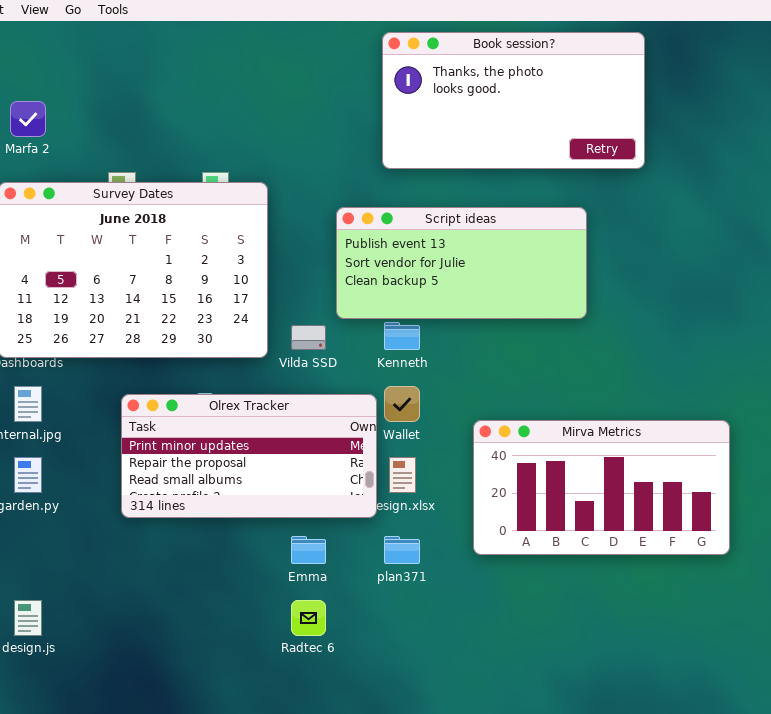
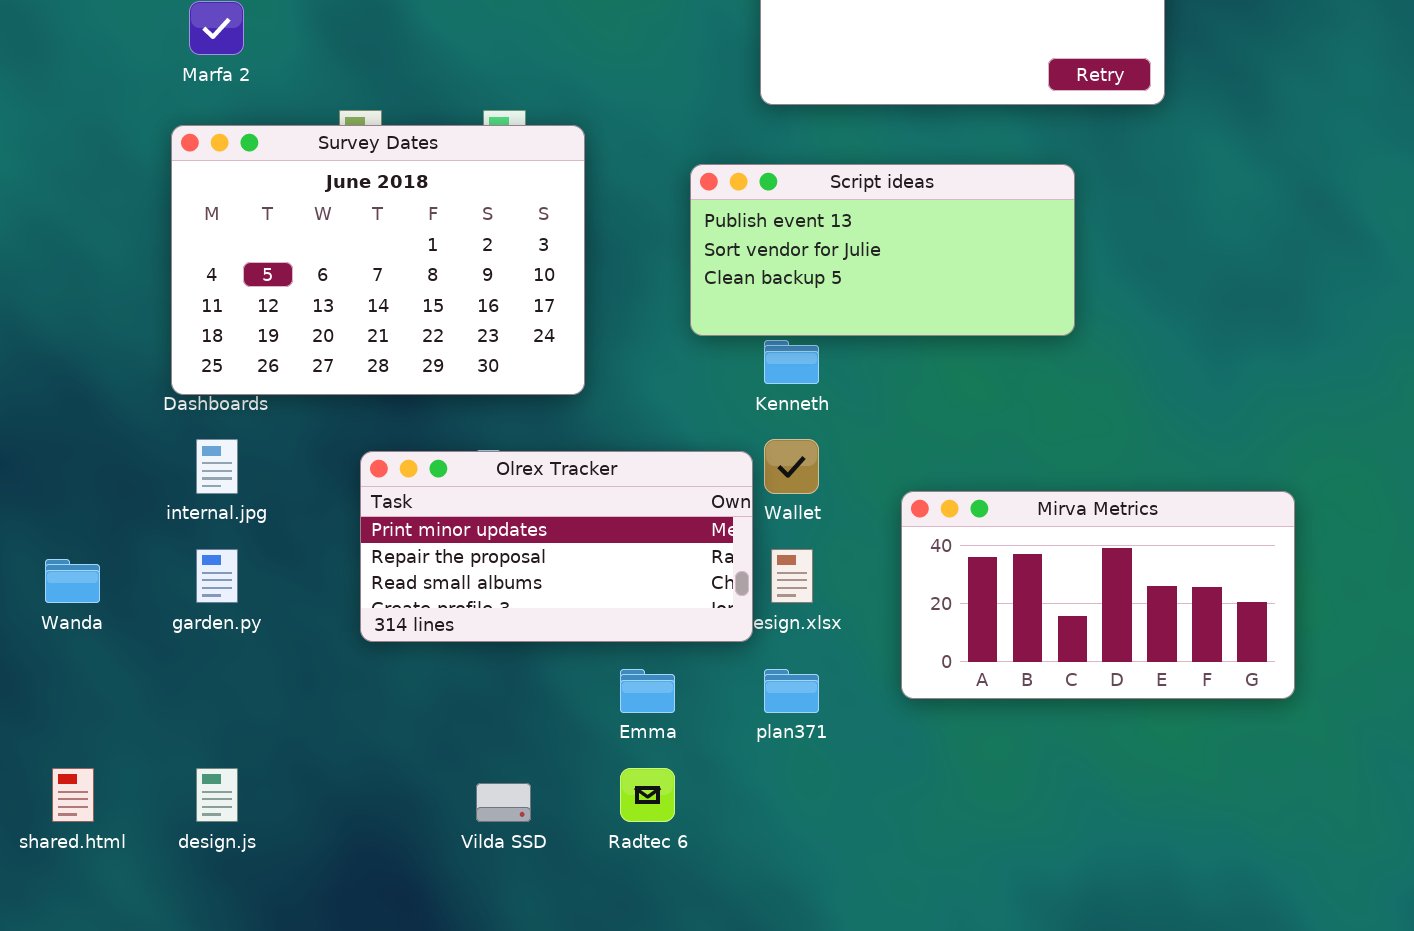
Vilda SSD: [291,325,326,350] -> [476,783,531,822], moved

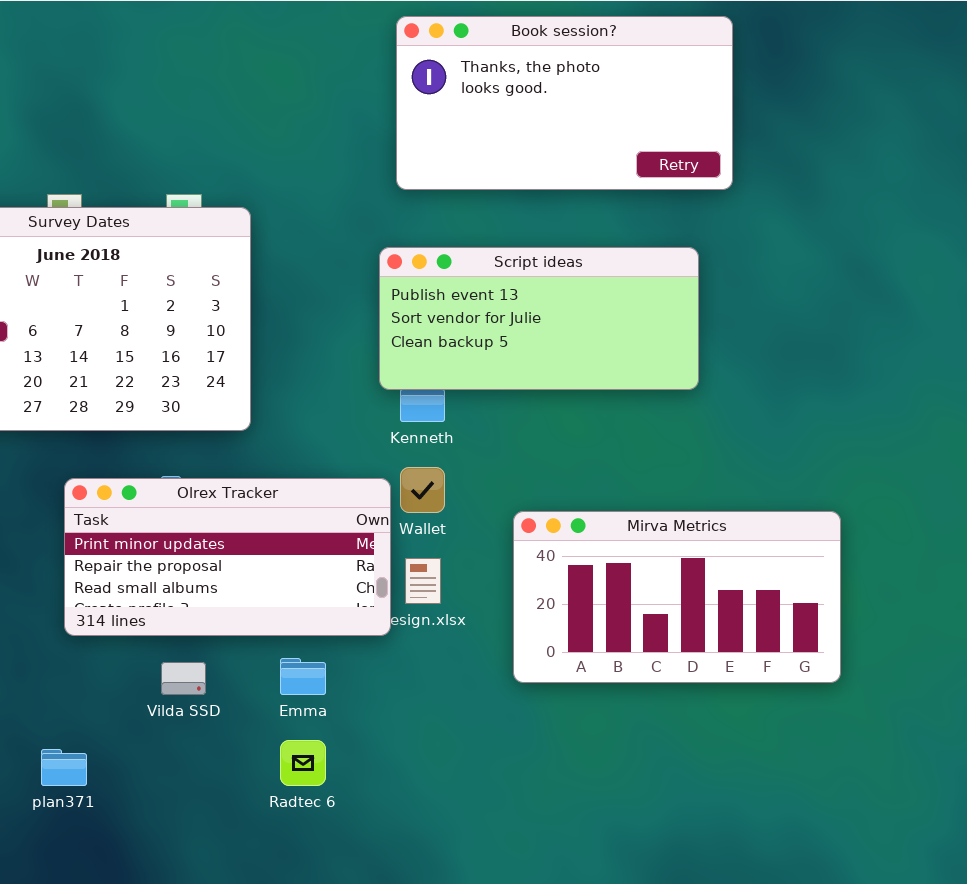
Script ideas: [690,164,1075,336] -> [379,247,699,390], moved
plan371: [764,669,819,713] -> [41,749,87,786], moved
Vilda SSD: [476,783,531,822] -> [161,662,206,695], moved

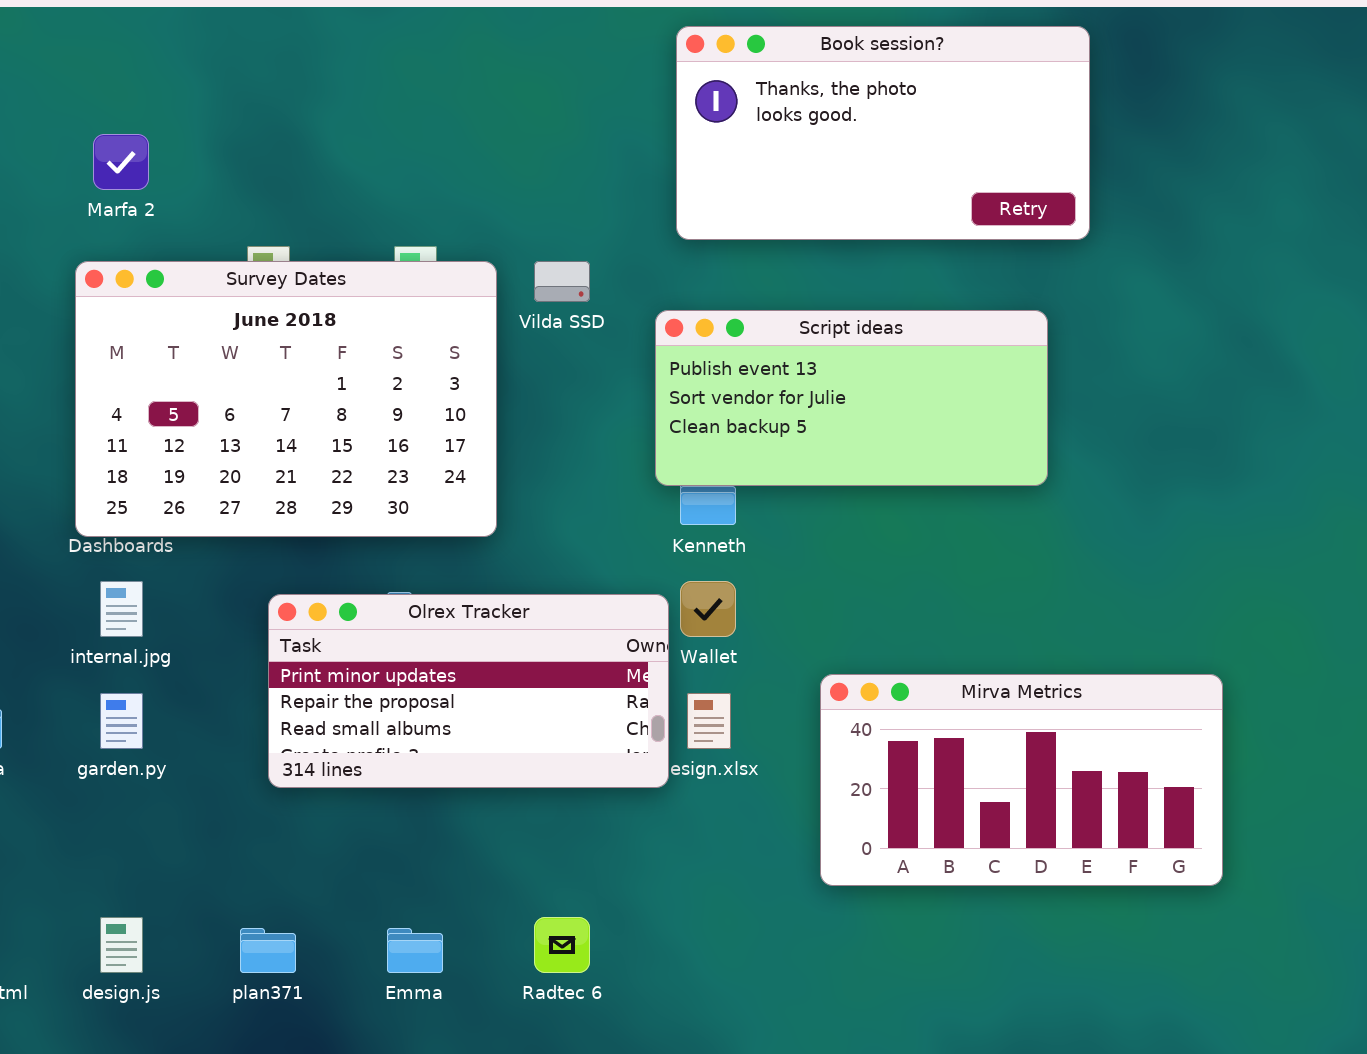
Mirva Metrics: [513,511,841,683] -> [820,674,1223,886], moved
Emma: [280,658,326,695] -> [387,928,443,973], moved
Vilda SSD: [161,662,206,695] -> [534,261,590,302], moved

